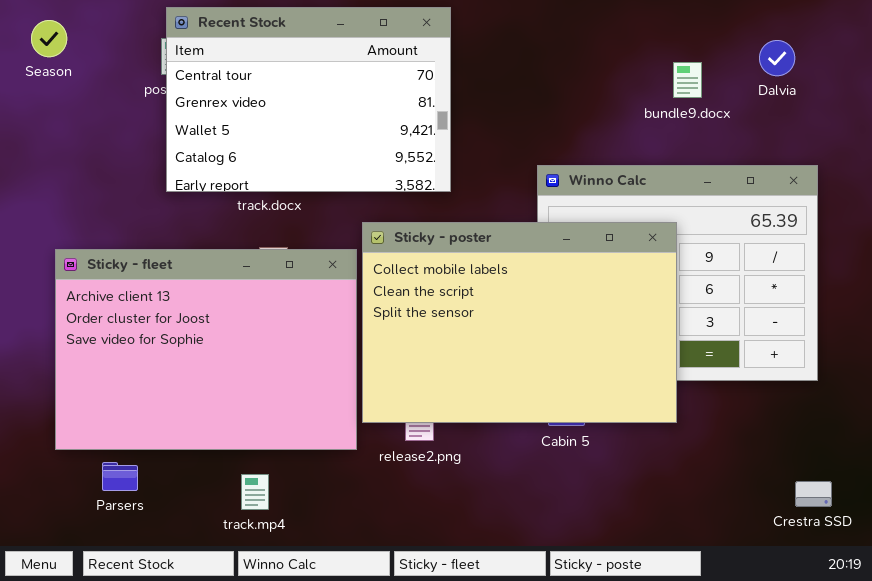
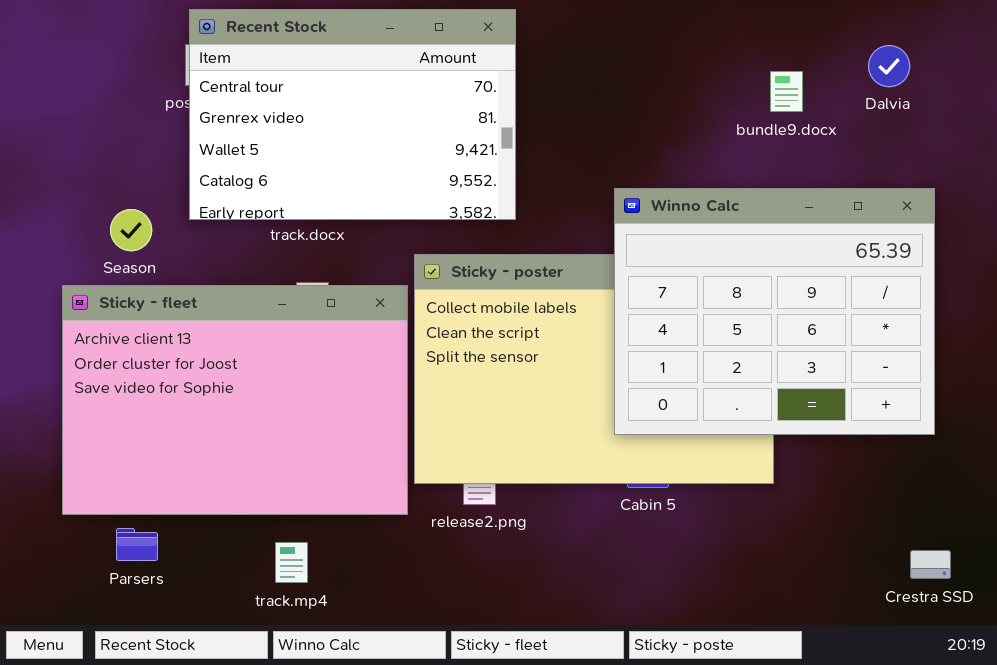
Season: [31,20,67,57] -> [110,209,152,251], moved
Winno Calc: [537,165,818,381] -> [614,188,935,435], raised

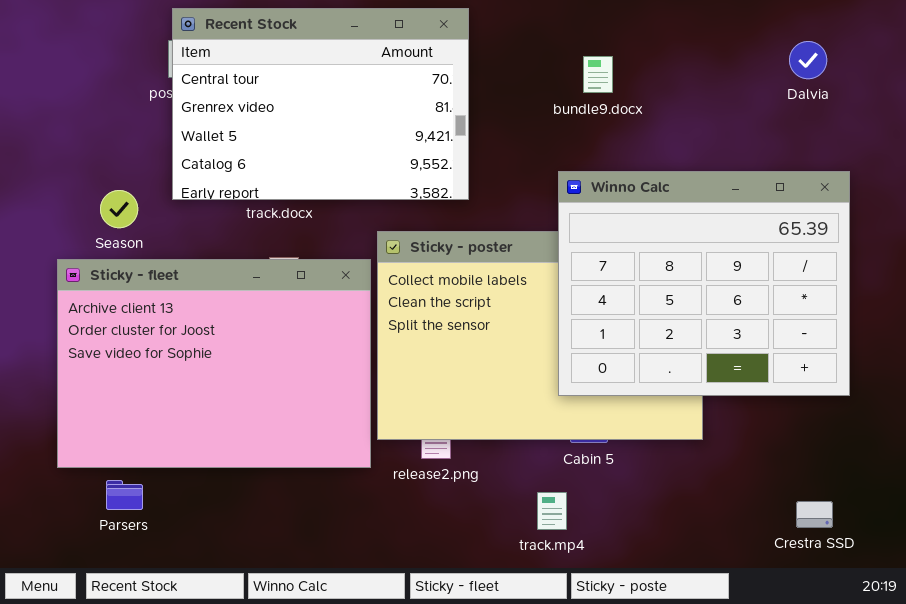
bundle9.docx: [770,71,803,112] -> [583,56,613,93], moved
track.mp4: [275,542,308,583] -> [537,492,567,530], moved
Crestra SSD: [910,550,951,579] -> [796,501,833,528], moved

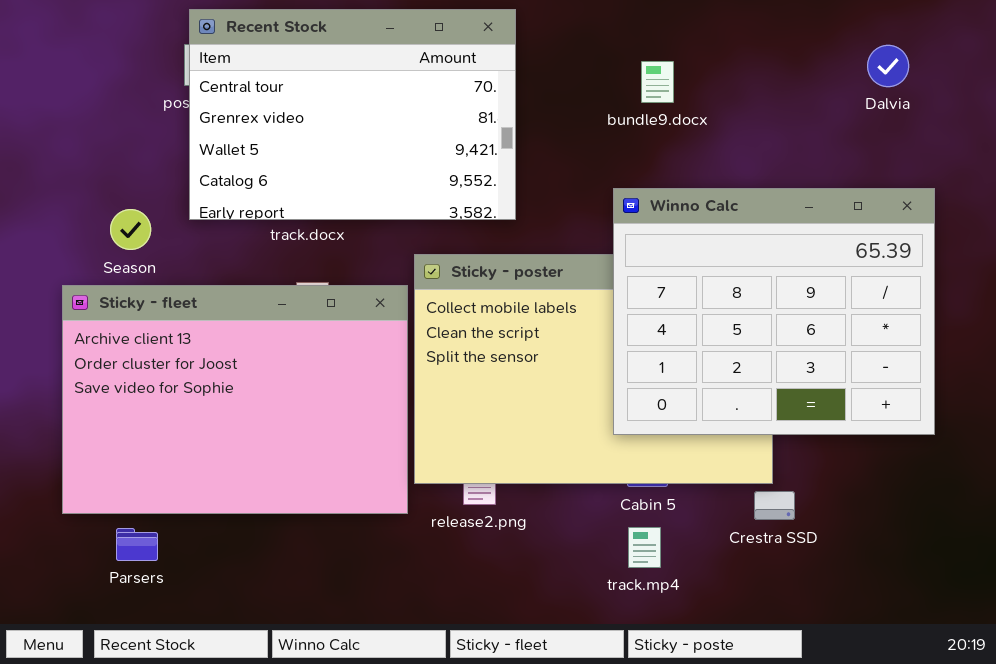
track.mp4: [537,492,567,530] -> [628,527,661,568], moved
Crestra SSD: [796,501,833,528] -> [754,491,795,520], moved

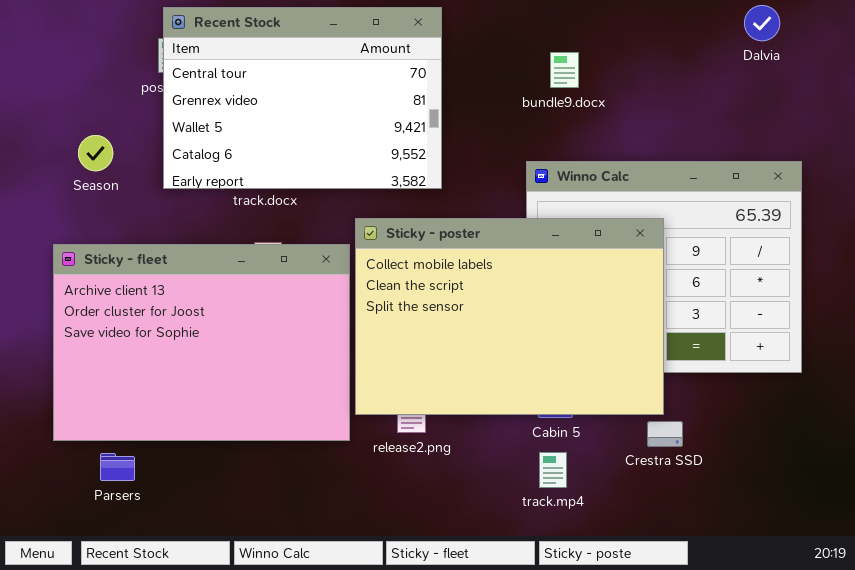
Dalvia: [867,45,909,87] -> [744,5,780,41], moved
Season: [110,209,151,250] -> [78,135,113,171], moved
Sticky - poster: [414,254,773,484] -> [355,218,664,415], raised

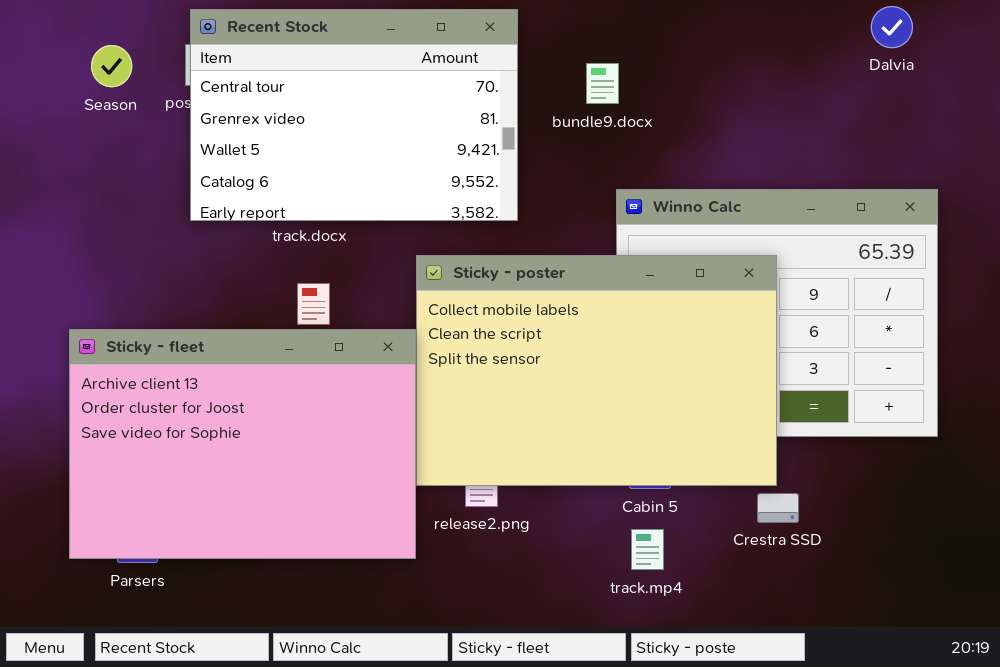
bundle9.docx: [550,52,579,88] -> [586,63,619,104], moved
Season: [78,135,113,171] -> [91,45,132,87], moved
Sticky - fleet: [53,244,350,441] -> [69,329,416,559], moved

